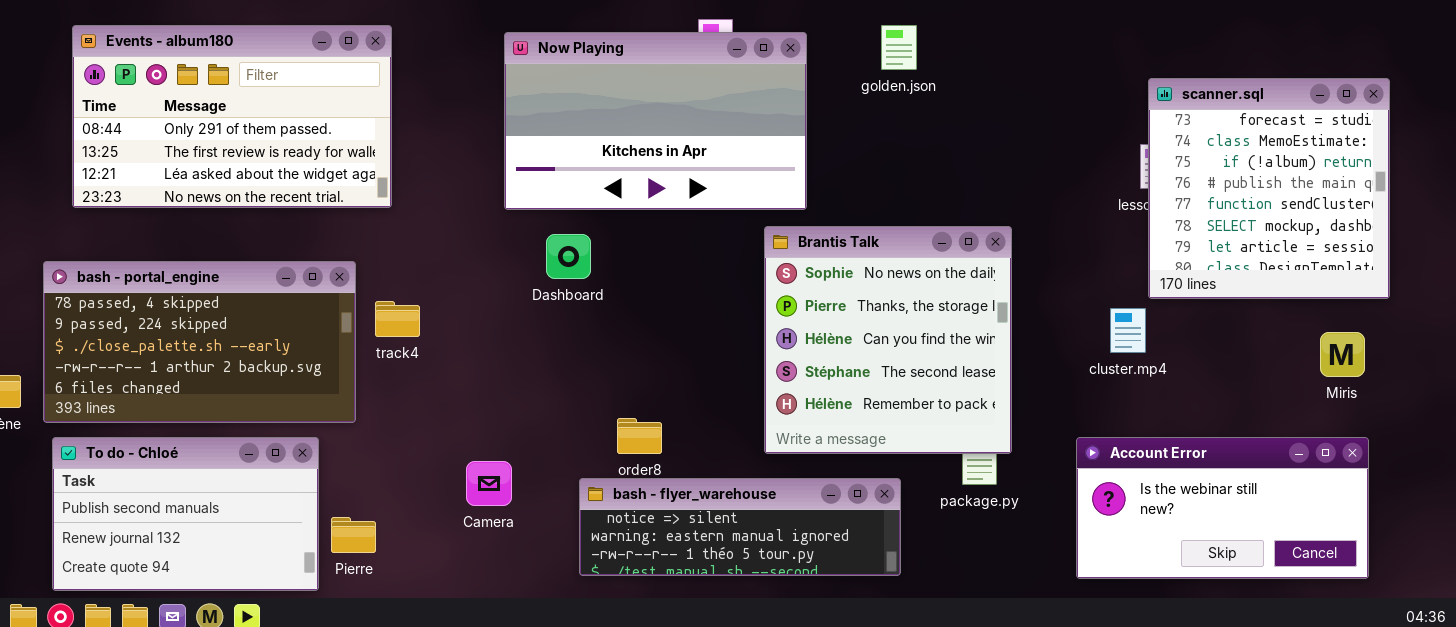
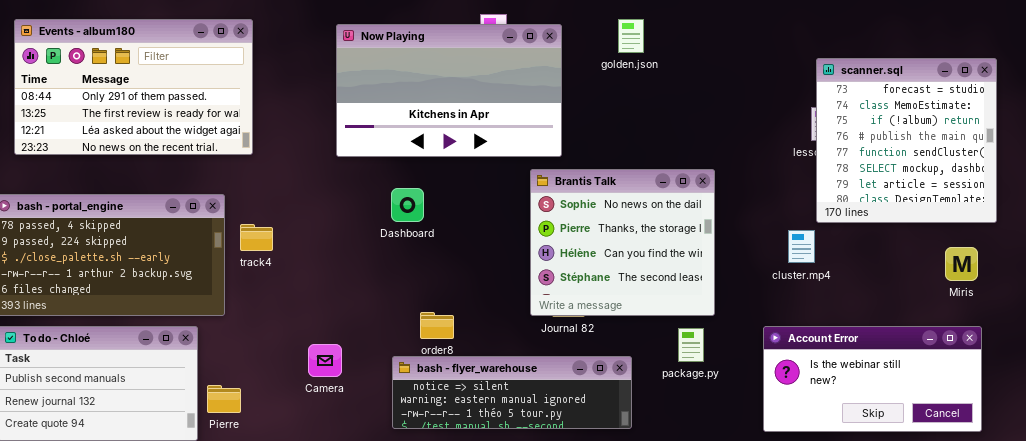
Brantis Talk: [764,226,1012,454] -> [530,169,715,316], resized
Dashboard: [546,234,591,279] -> [391,188,424,222], moved

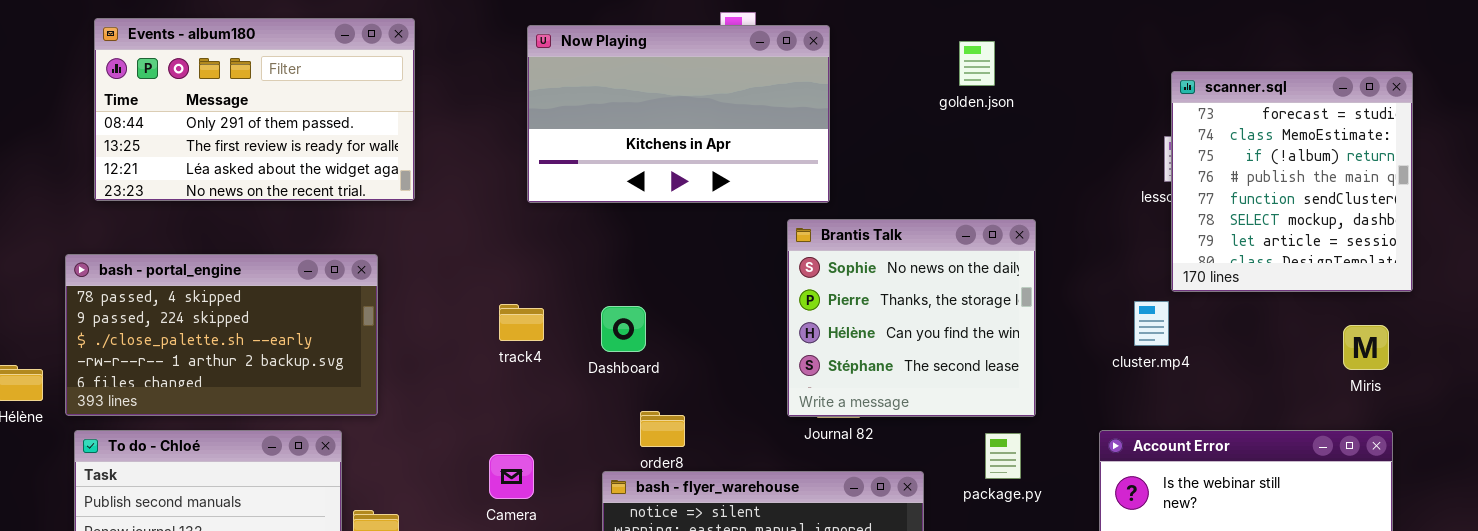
golden.json: [618,19,644,53] -> [959,41,995,86], moved
Dashboard: [391,188,424,222] -> [601,306,646,352], moved
track4: [240,224,273,251] -> [499,304,544,341], moved

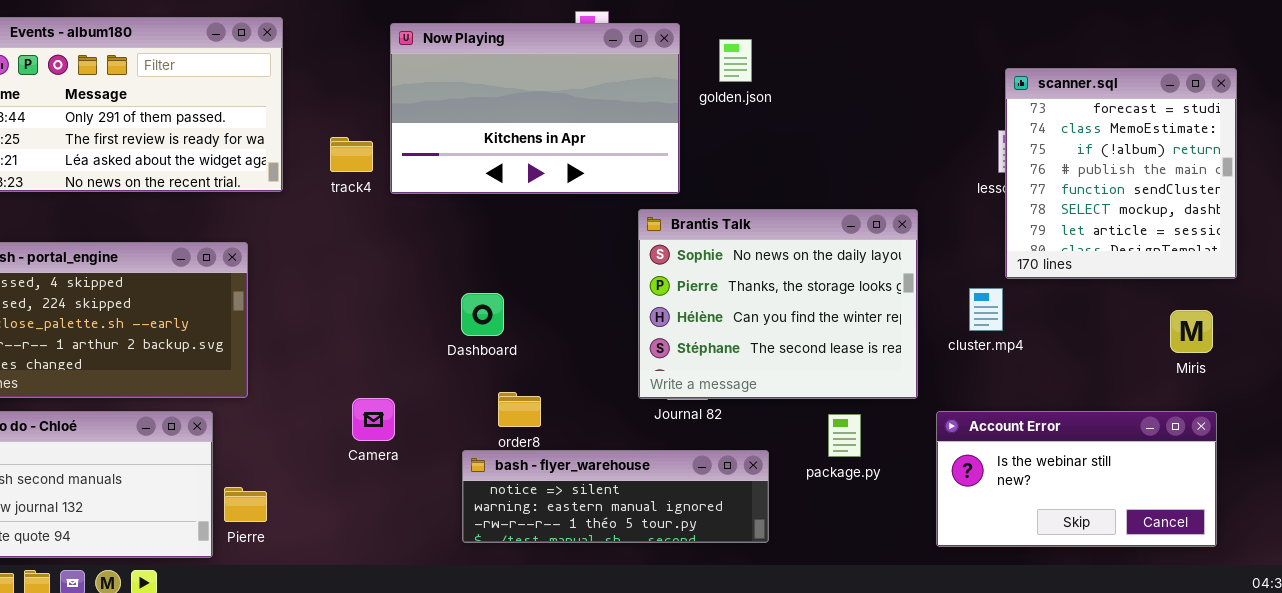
golden.json: [959,41,995,86] -> [719,39,752,82], moved
Brantis Talk: [787,219,1036,417] -> [638,209,918,399], resized
track4: [499,304,544,341] -> [330,137,373,172], moved
Camera: [489,454,534,499] -> [352,398,395,441], moved

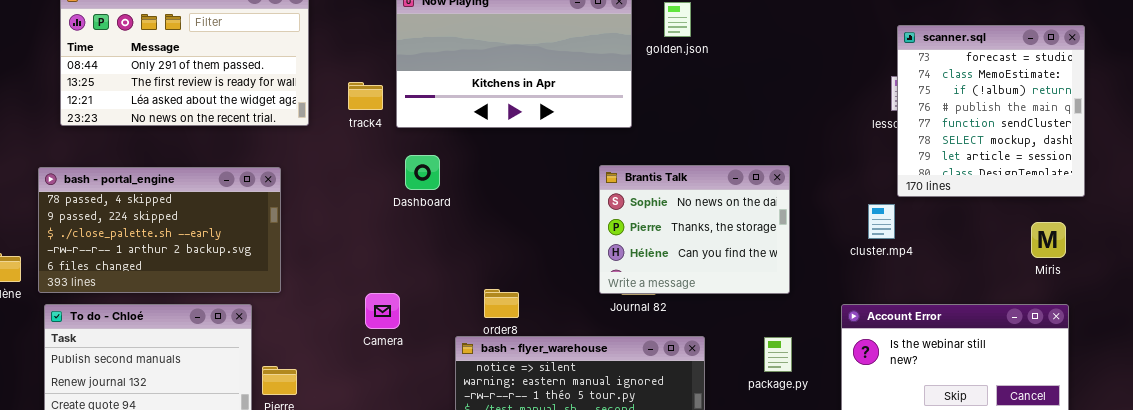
Brantis Talk: [638,209,918,399] -> [599,165,790,294], resized
Dashboard: [461,293,504,336] -> [405,155,440,190], moved
package.py: [828,414,861,457] -> [764,337,792,372], moved

